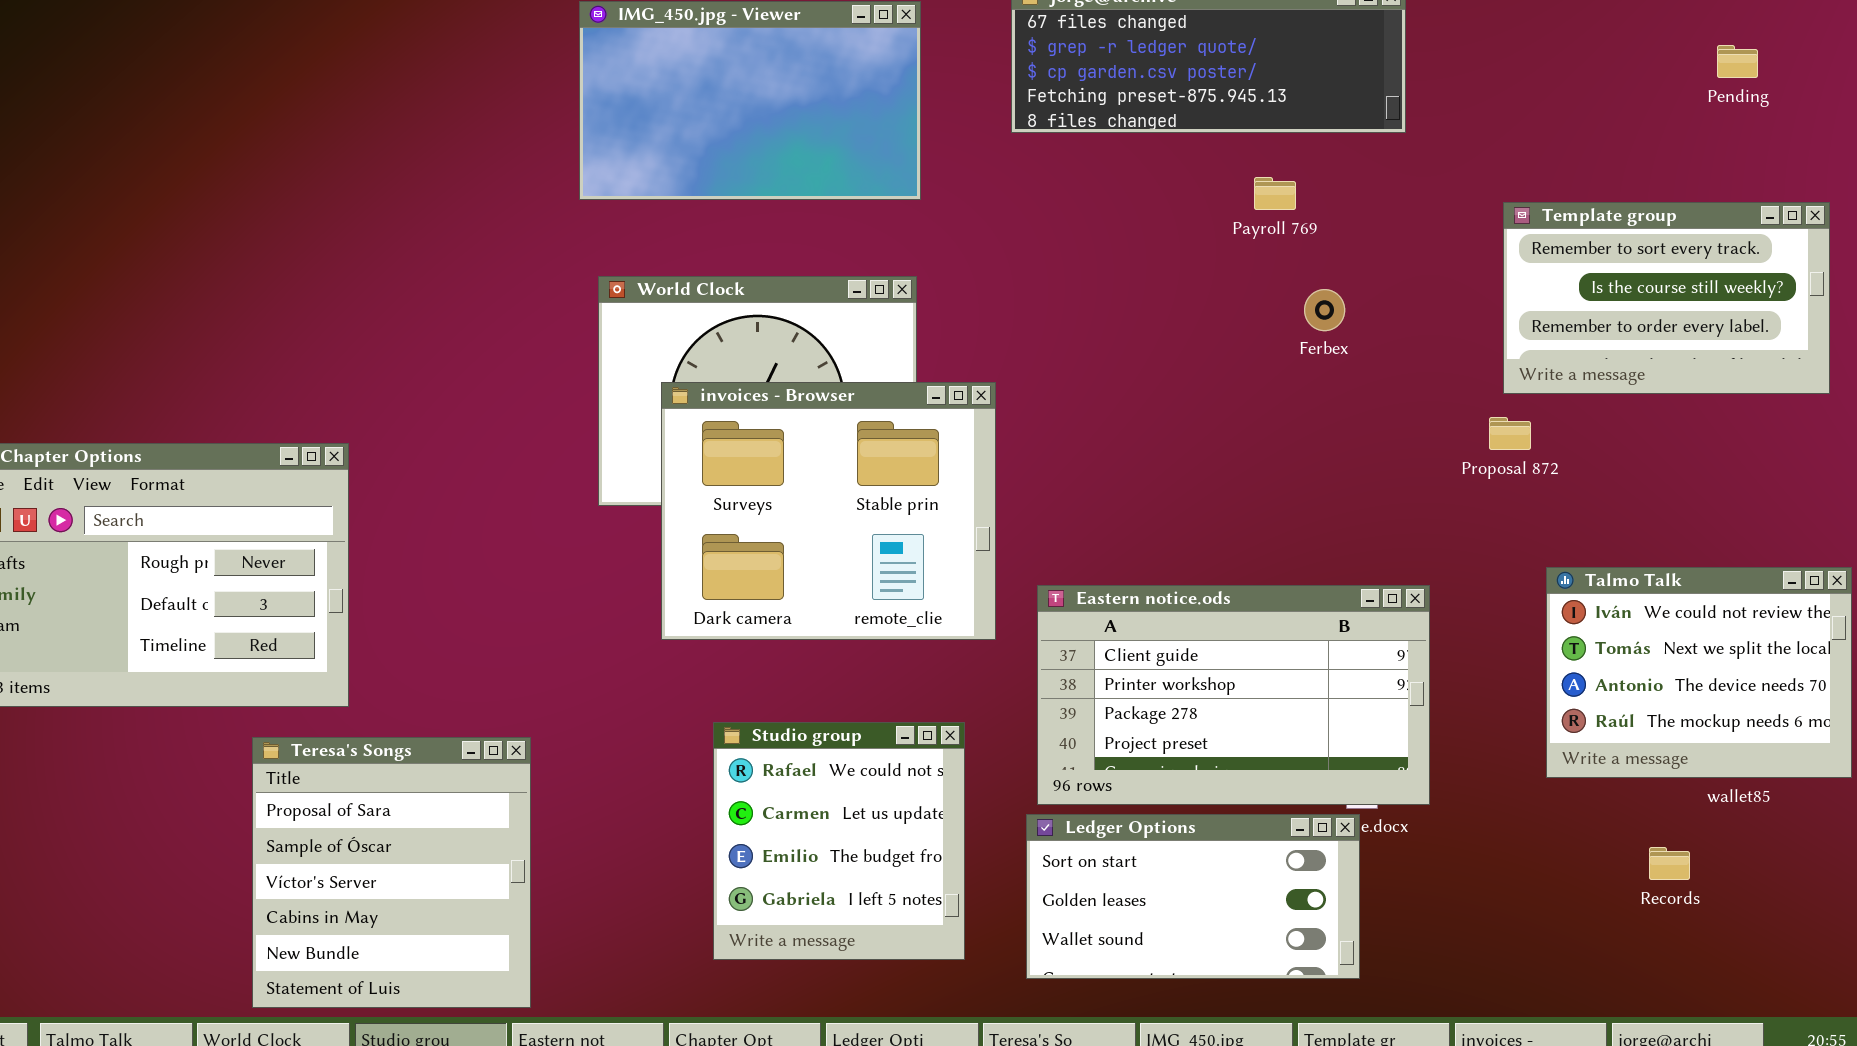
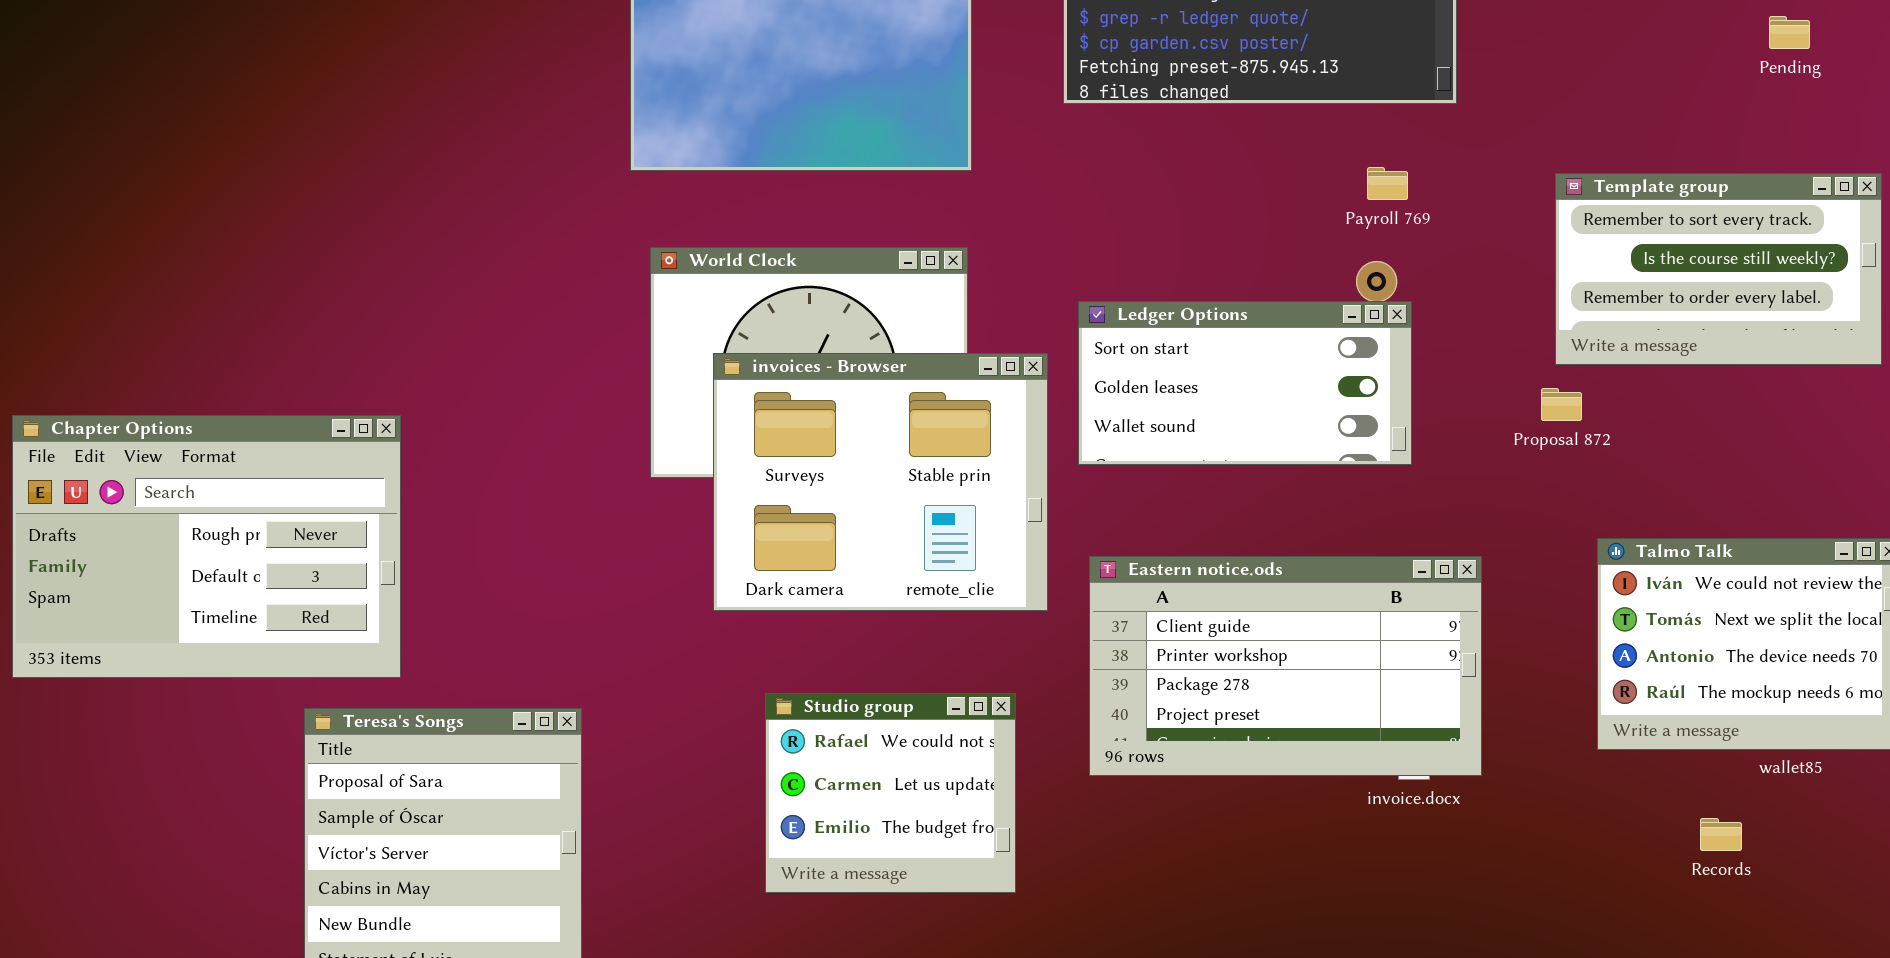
Payroll 769: [1254,177,1296,210] -> [1367,167,1408,200], moved
Studio group: [713,722,965,960] -> [765,693,1016,893], resized
Ledger Options: [1026,814,1360,979] -> [1078,301,1412,465], moved

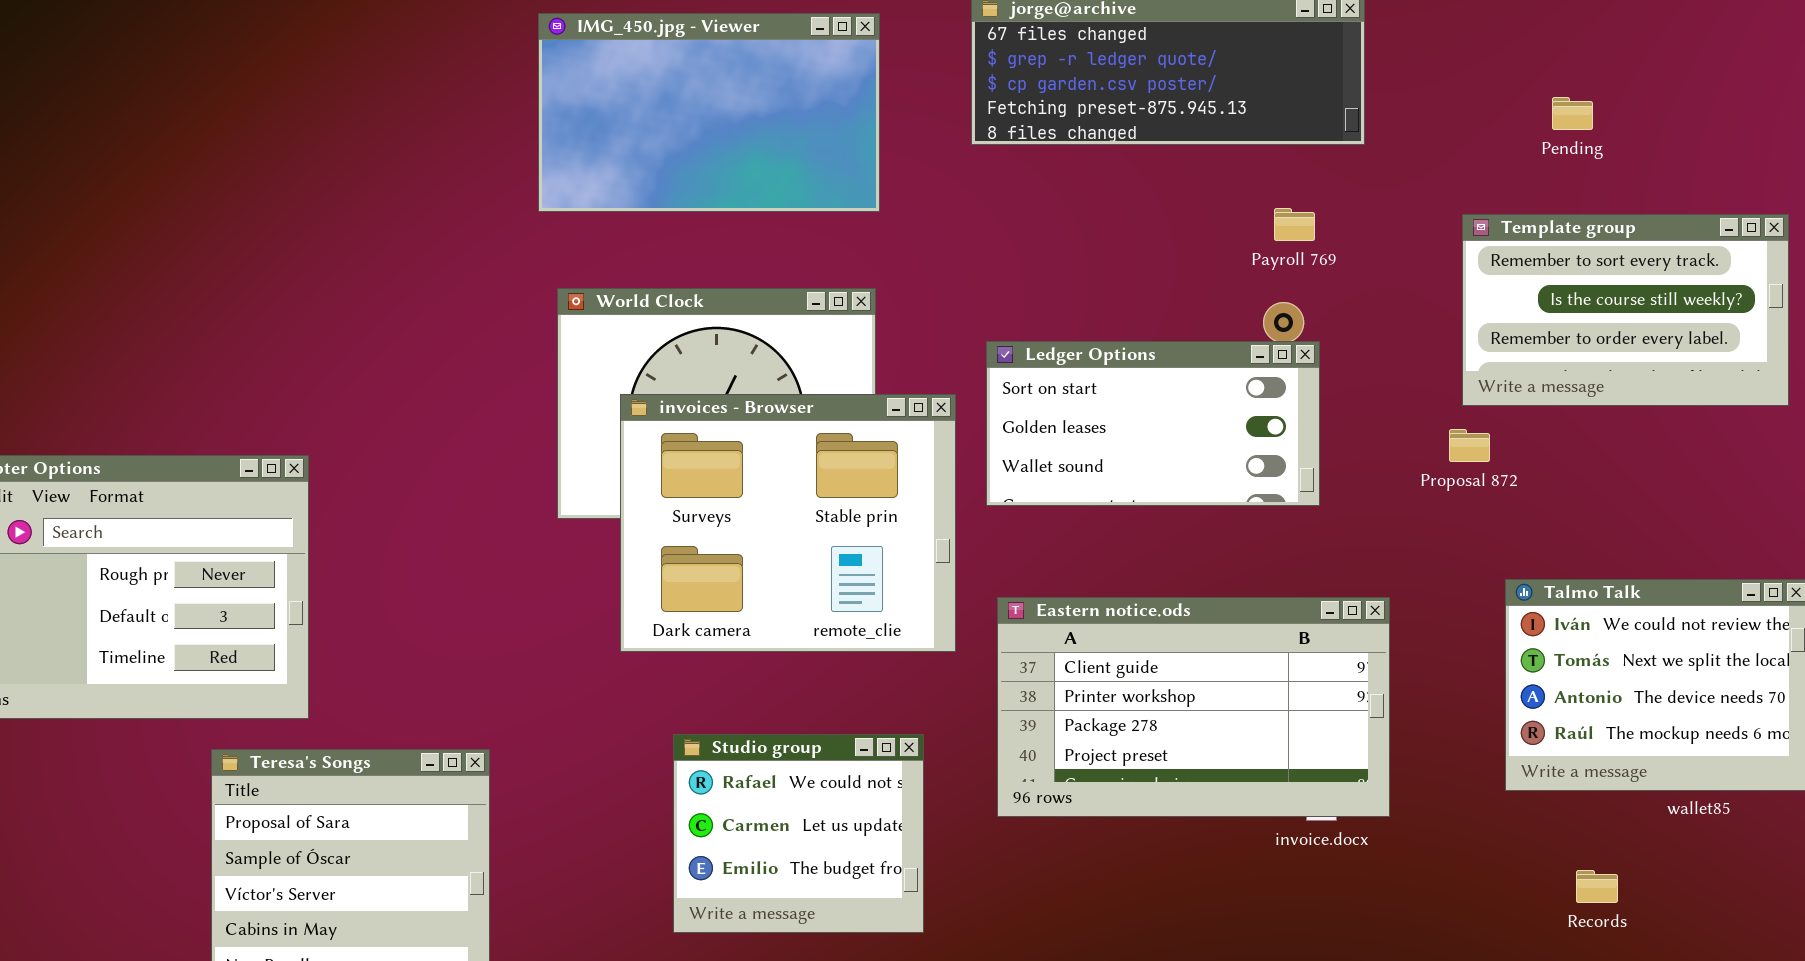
Pending: [1769,16,1810,49] -> [1552,97,1593,130], moved
Records: [1700,818,1742,851] -> [1576,870,1618,903], moved

